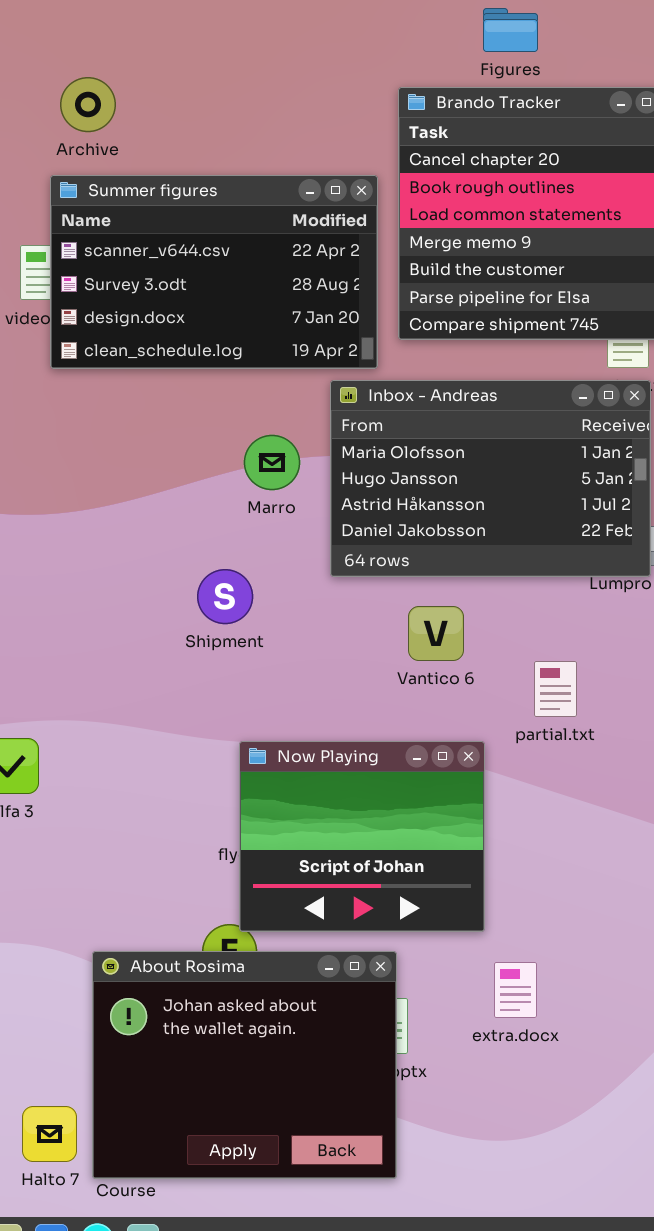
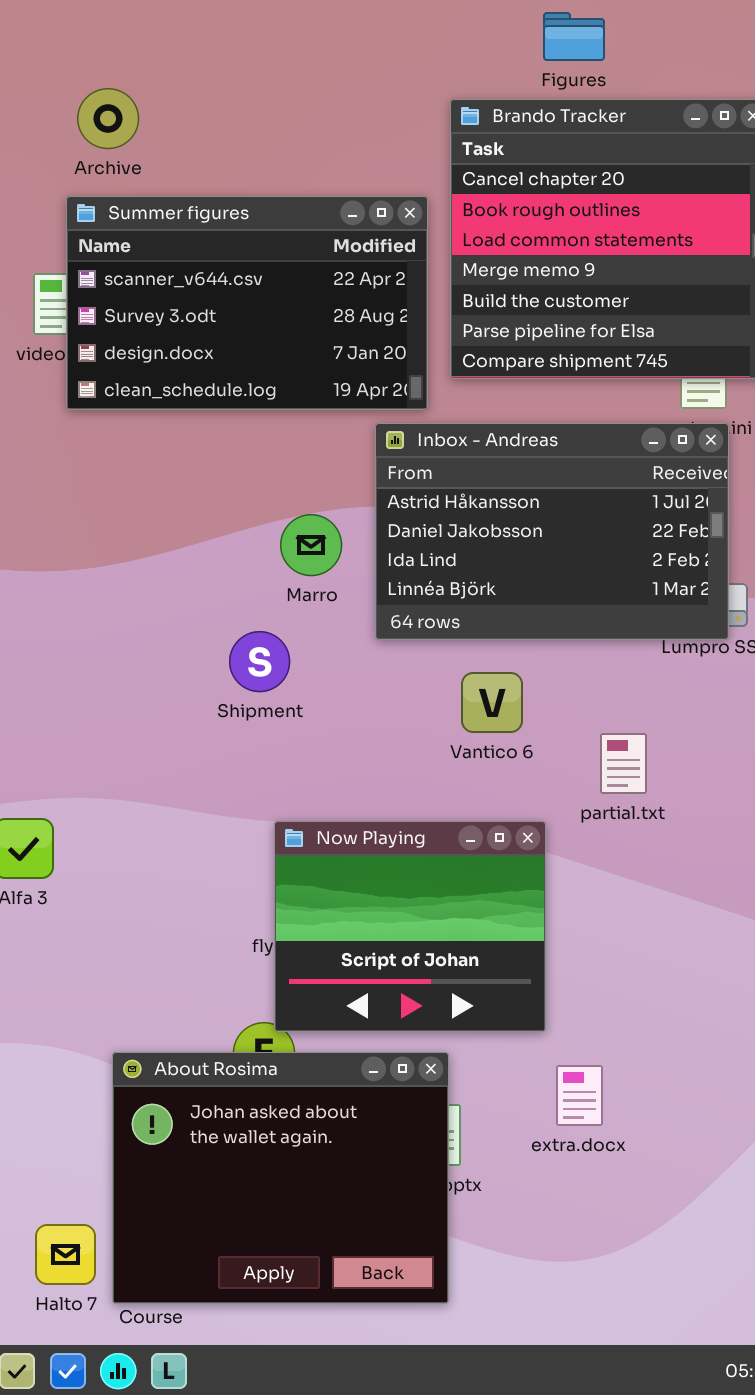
Inbox - Andreas: [330,380,651,577] -> [375,423,729,640], scrolled down 2 rows
Marro: [244,435,300,490] -> [280,514,342,576], moved

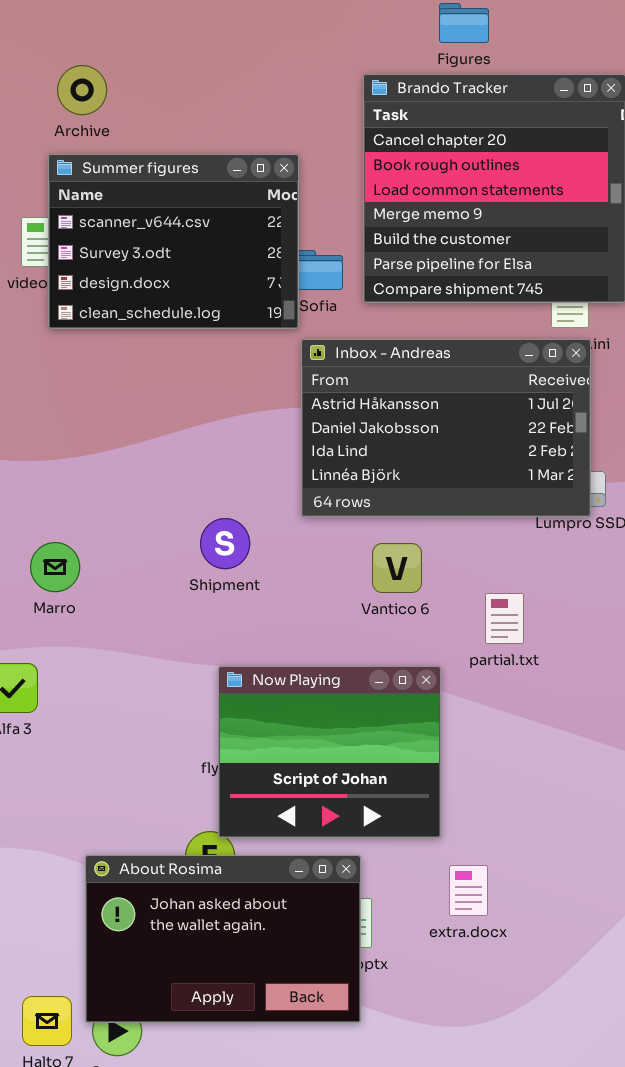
Summer figures: [66,196,428,410] -> [48,154,299,329], resized
Marro: [280,514,342,576] -> [30,542,80,592], moved
Shipment: [229,631,290,692] -> [200,518,250,569], moved
About Rosima: [112,1052,449,1304] -> [85,855,361,1023], resized

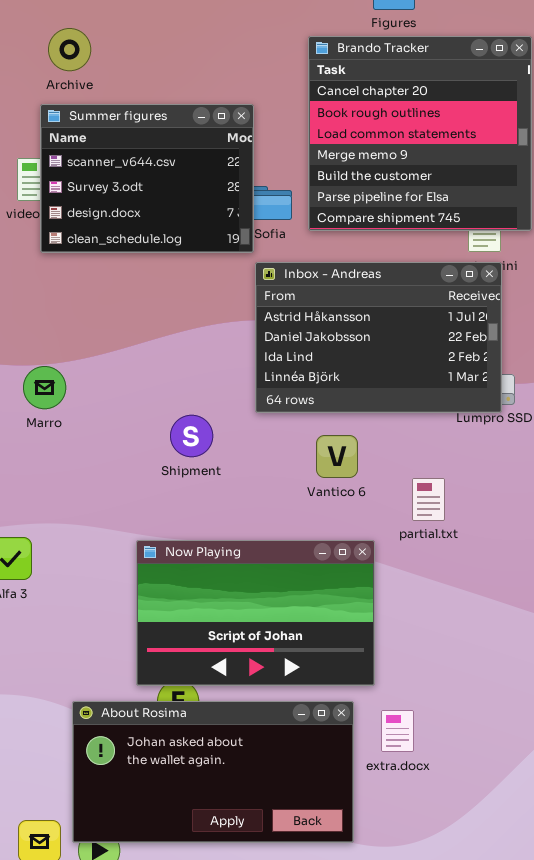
Marro: [30,542,80,592] -> [23,366,66,409], moved
Now Playing: [218,666,441,838] -> [136,540,375,686], resized
About Rosima: [85,855,361,1023] -> [72,701,354,843], resized

